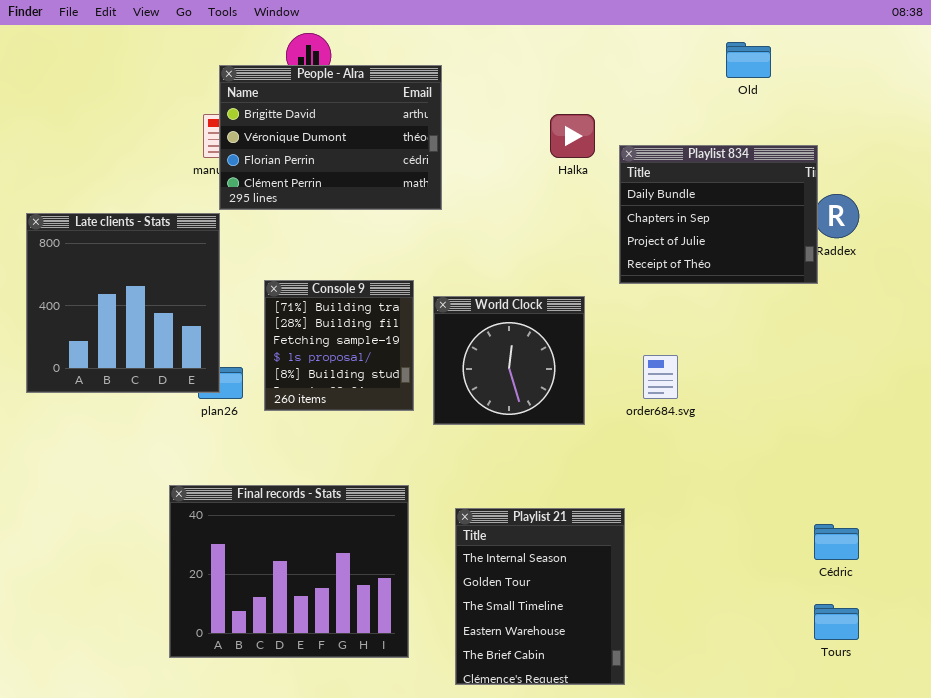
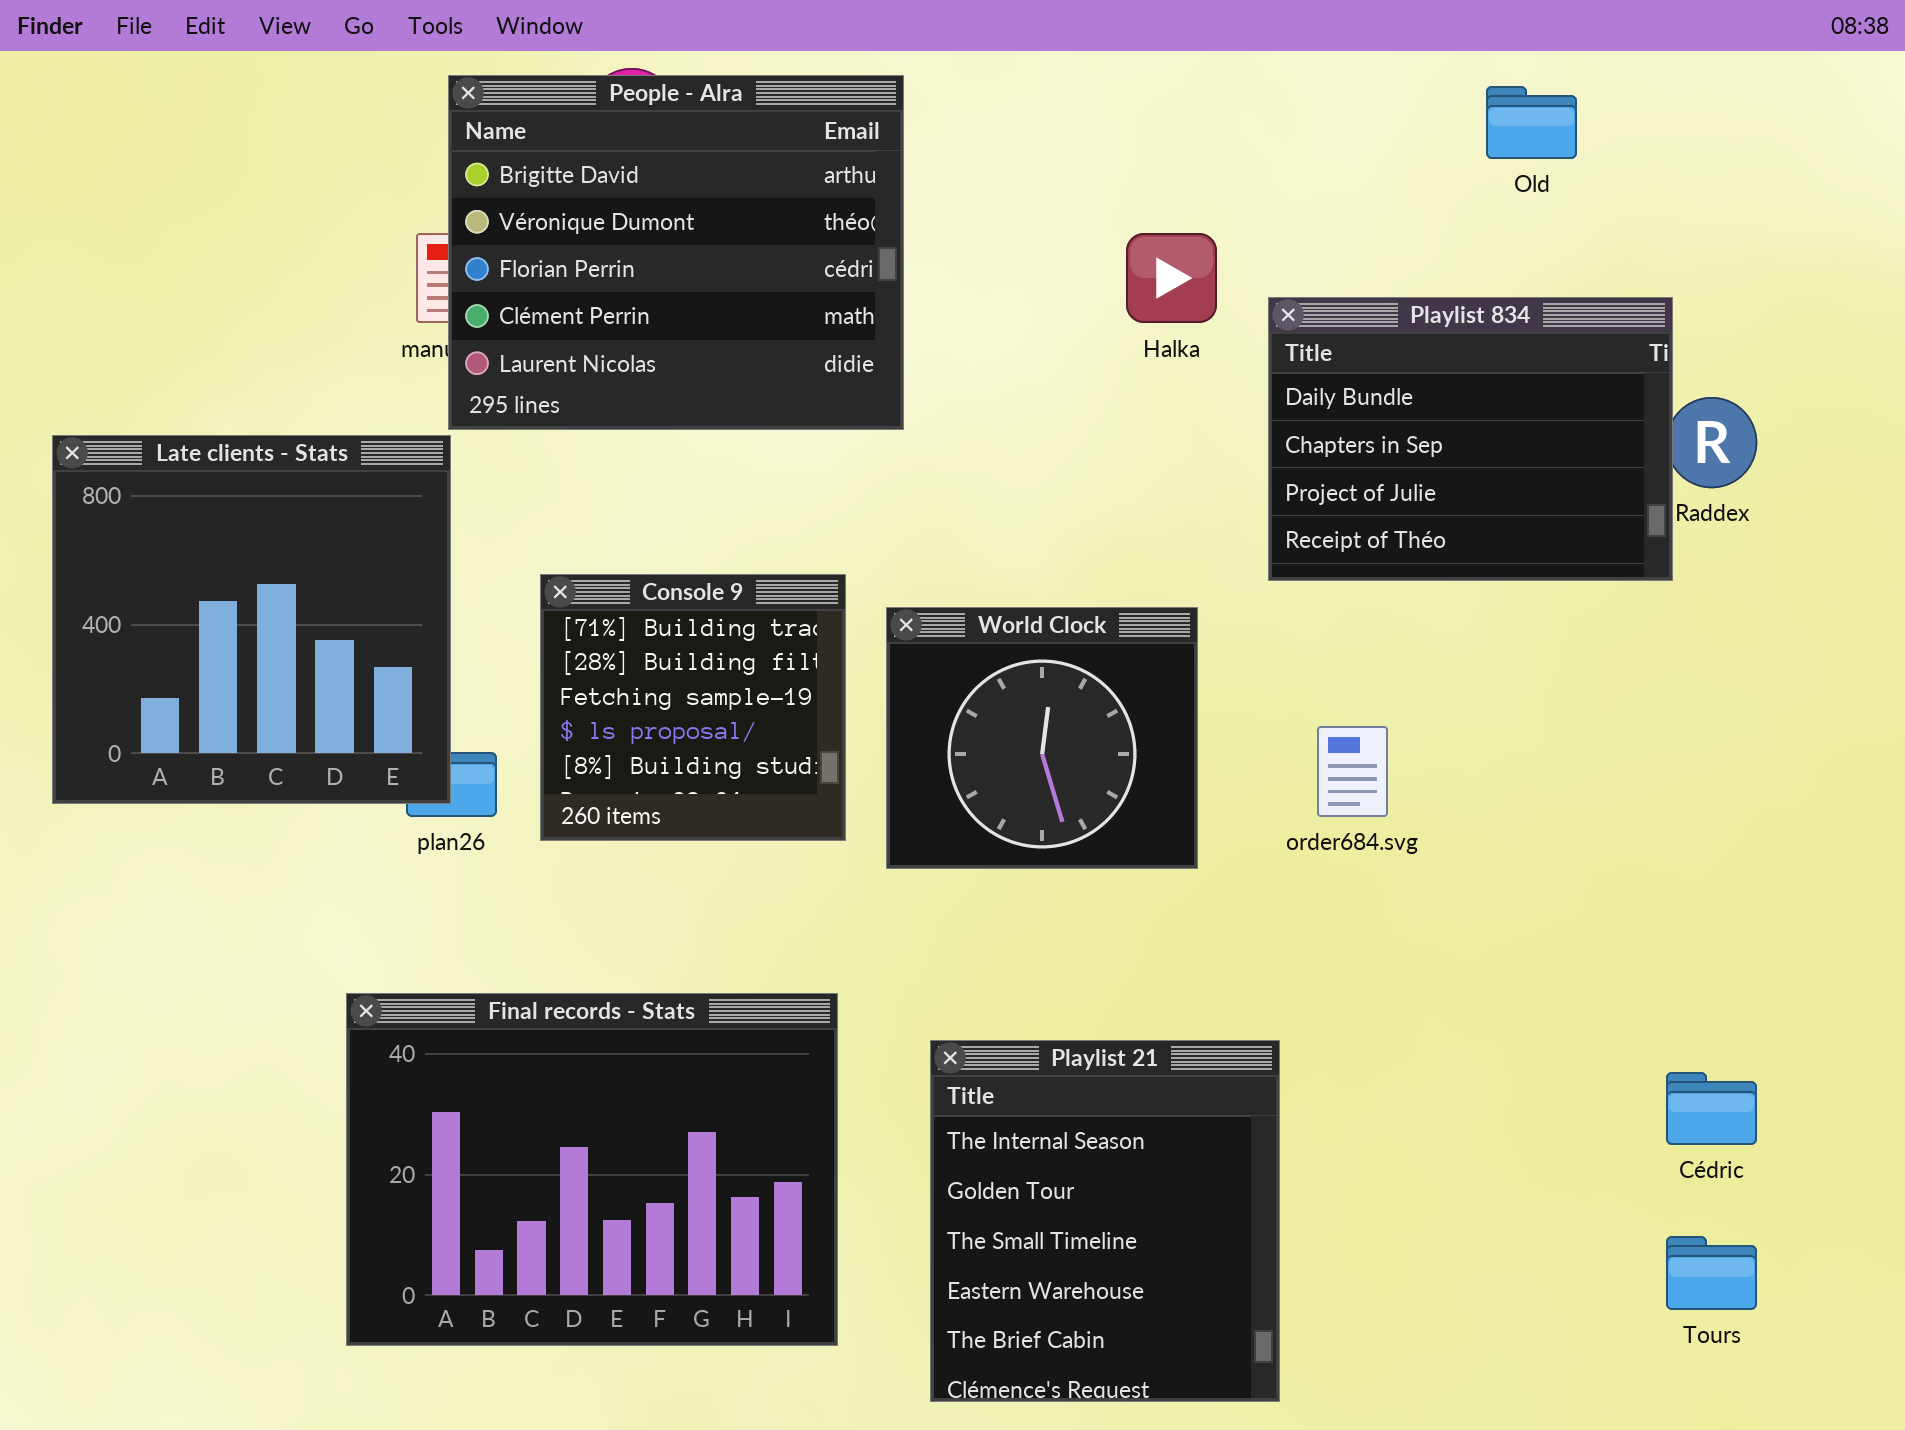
People - Alra: [219,65,442,210] -> [448,75,904,430], resized

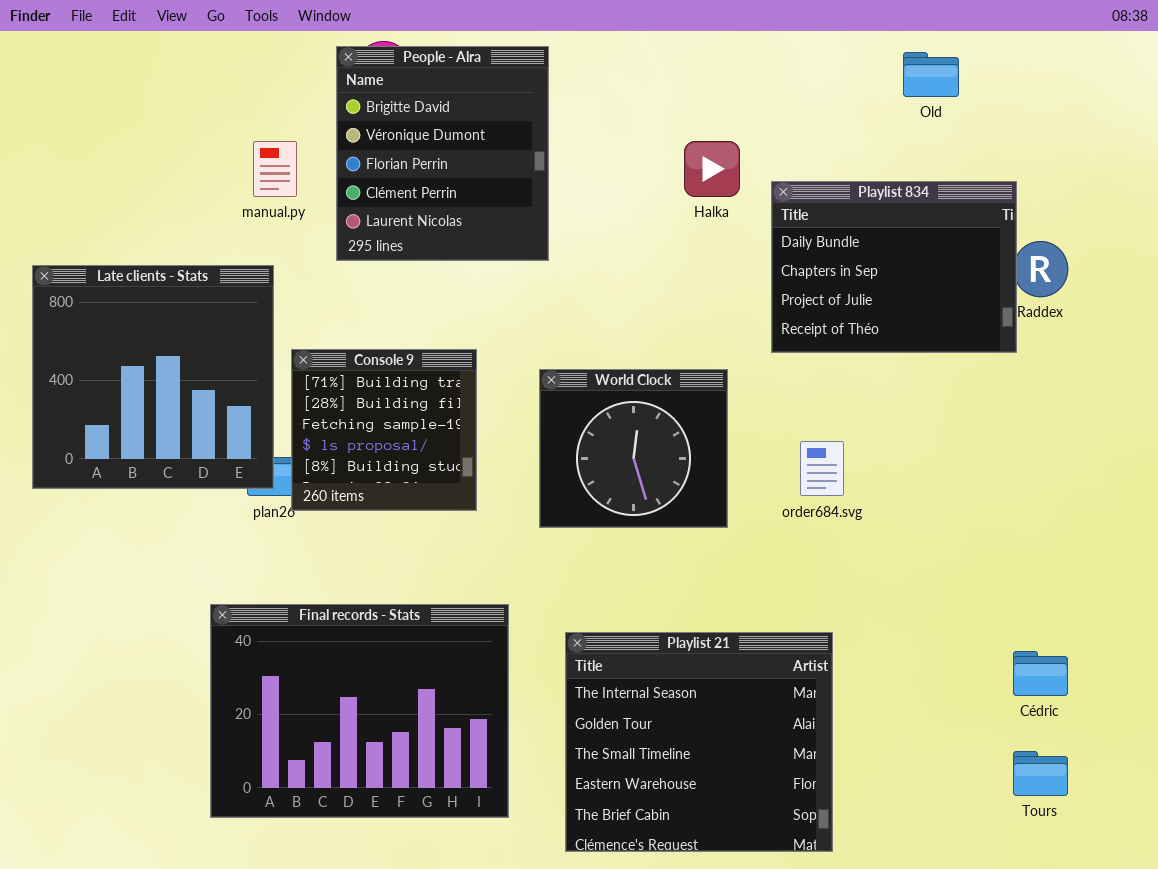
People - Alra: [448,75,904,430] -> [336,46,549,261], resized
Console 9: [540,574,846,841] -> [291,349,477,511], moved
Playlist 21: [930,1040,1280,1402] -> [565,632,833,852], resized

